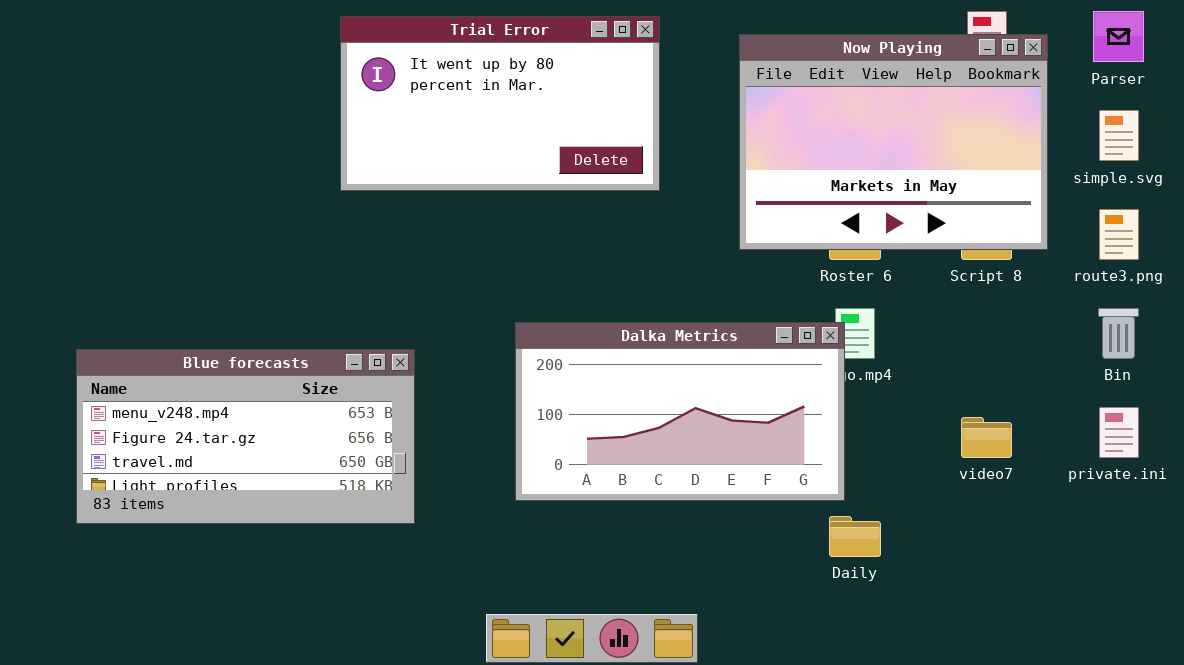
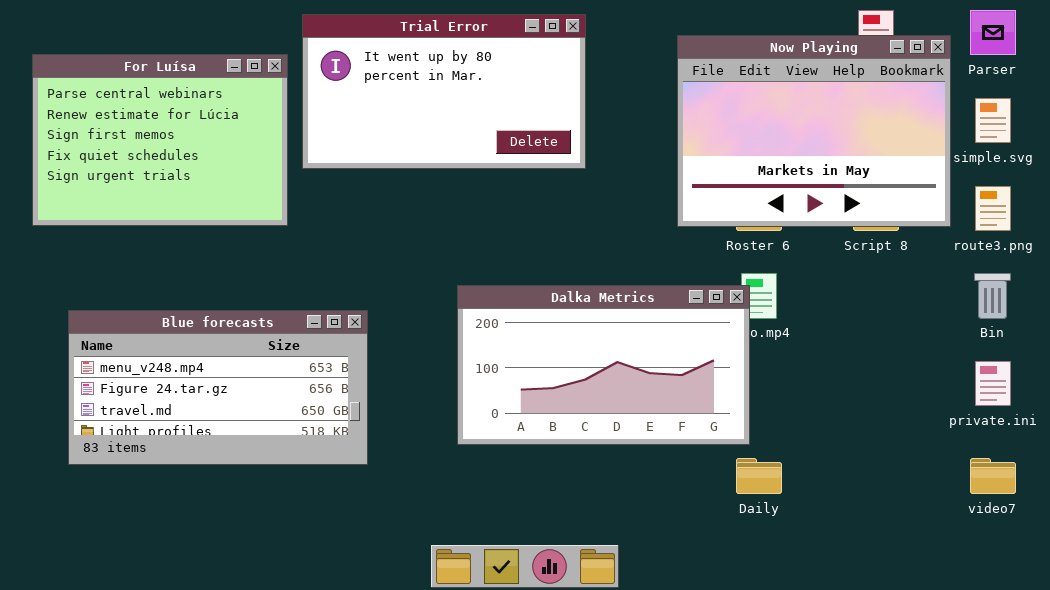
Now Playing: [739,34,1048,250] -> [677,35,951,227], moved
For Luísa: none -> [32,54,288,226], opened
video7: [961,417,1012,458] -> [970,458,1016,494], moved

